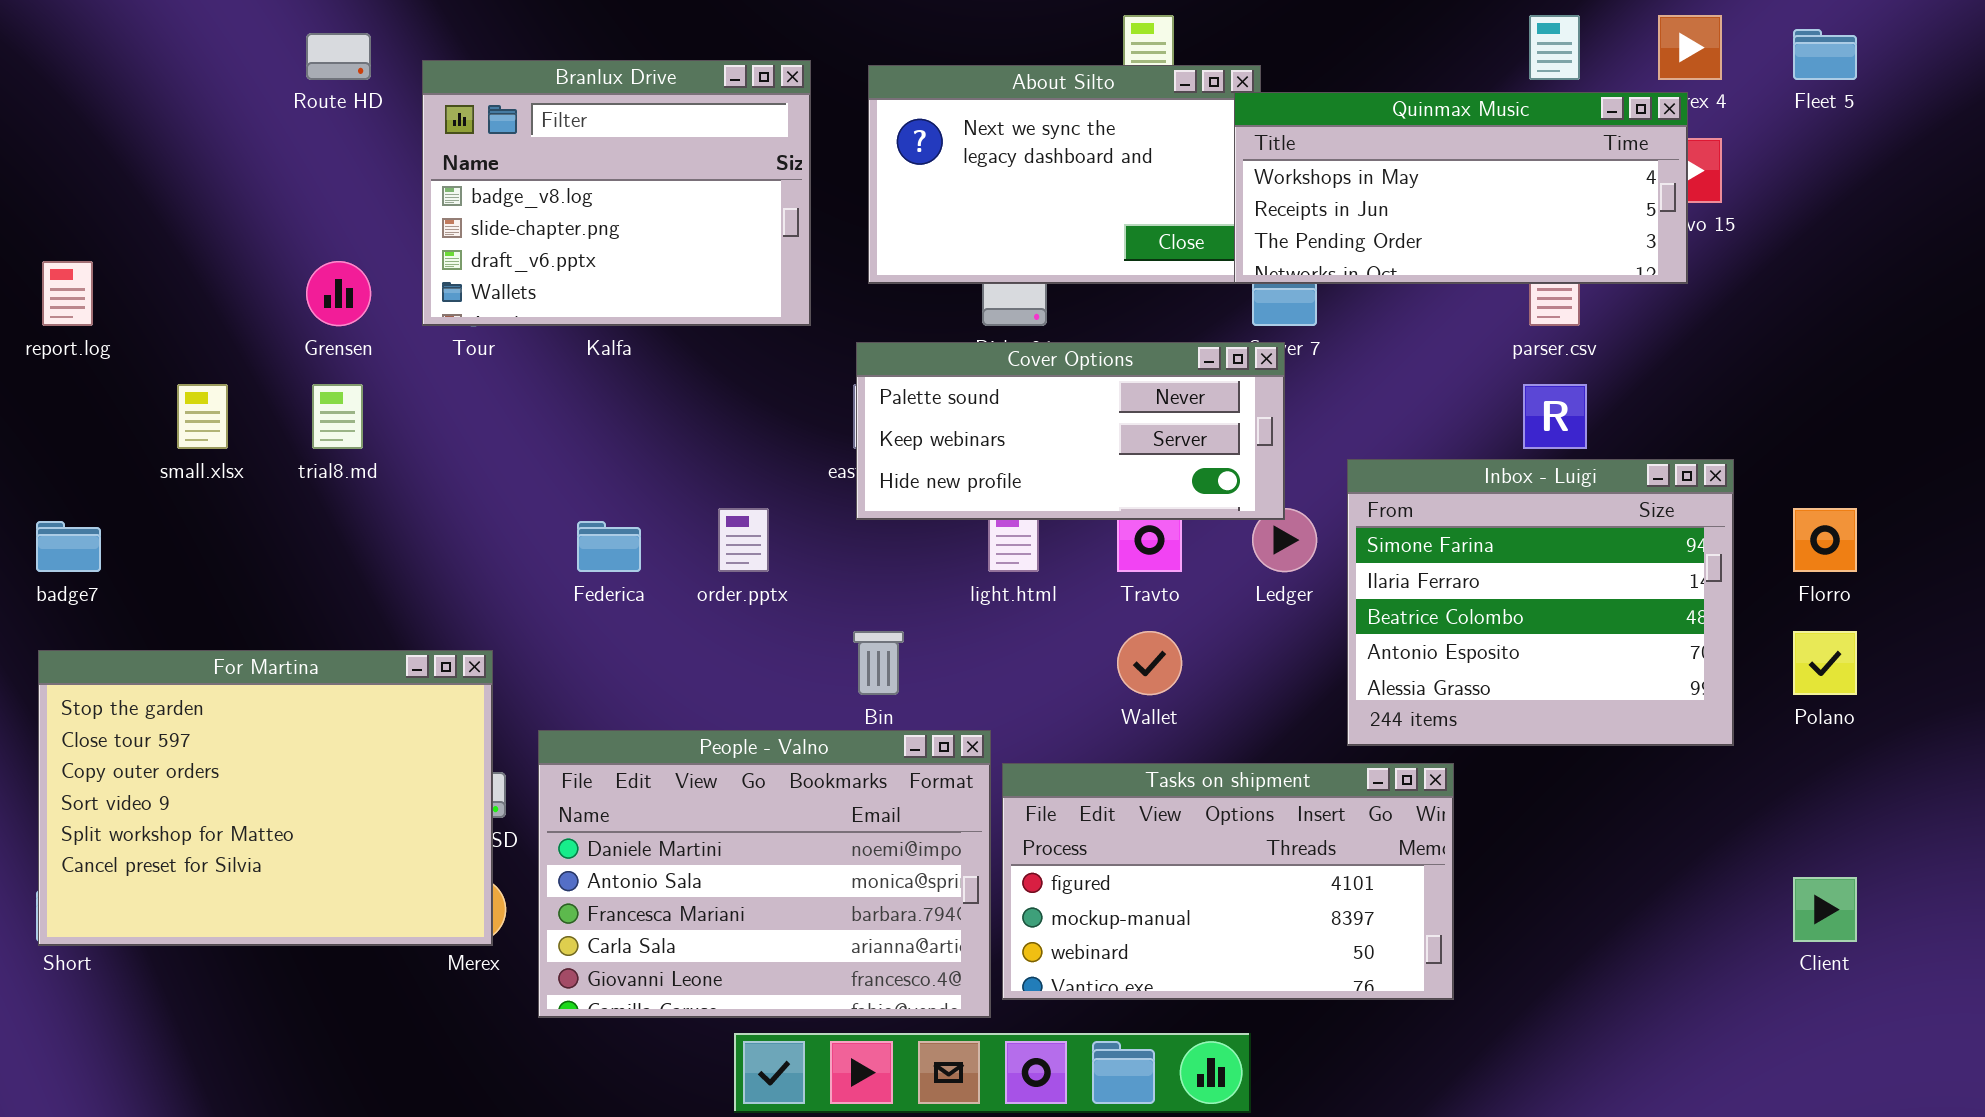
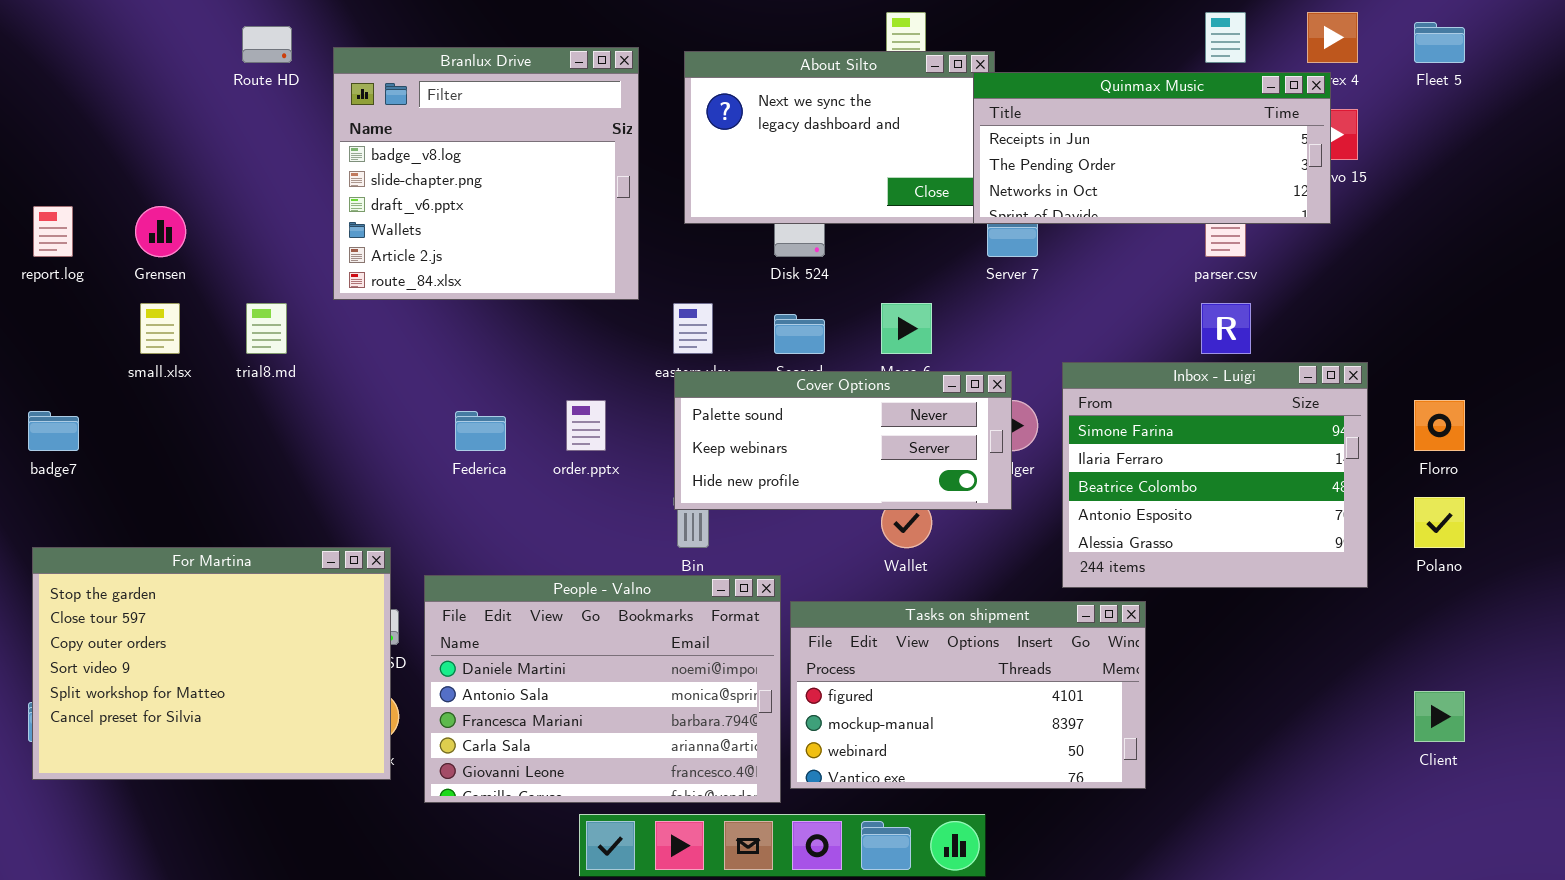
Branlux Drive: [422,60,811,326] -> [333,47,639,300], resized
Quinmax Music: [1234,92,1688,284] -> [973,72,1331,224], scrolled down 1 row
Grensen: [306,261,371,326] -> [135,206,186,257], moved
Cover Options: [856,342,1285,520] -> [674,371,1012,510], moved
For Martina: [38,650,493,946] -> [32,547,391,780], moved

